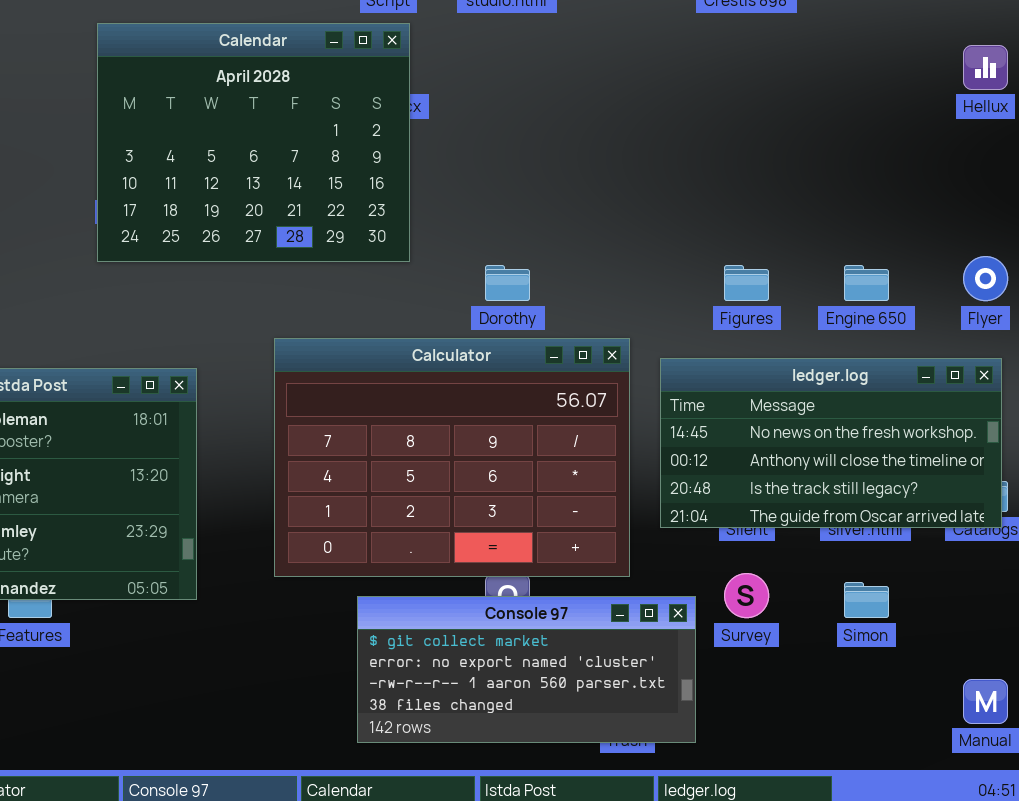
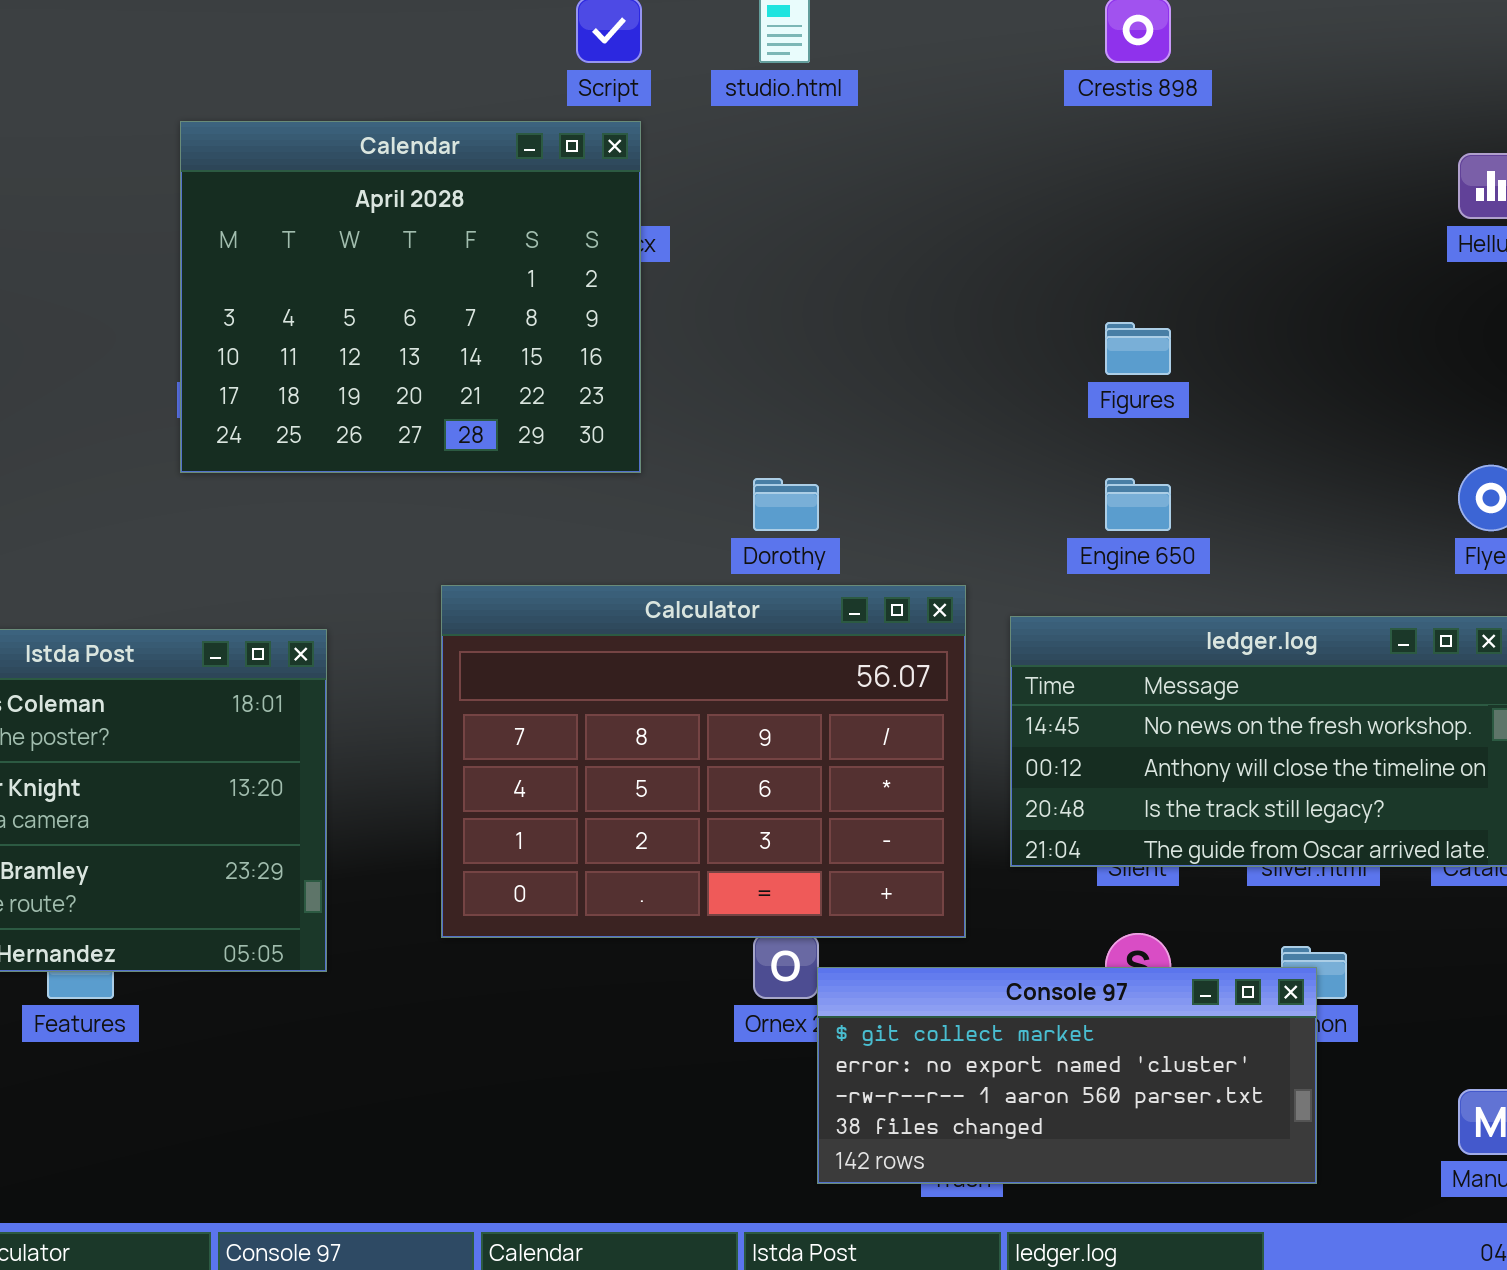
Figures: [724,265,769,301] -> [1105,322,1171,375], moved
Engine 650: [844,265,889,301] -> [1105,478,1171,531], moved
Console 97: [357,596,696,743] -> [817,967,1317,1184], moved

